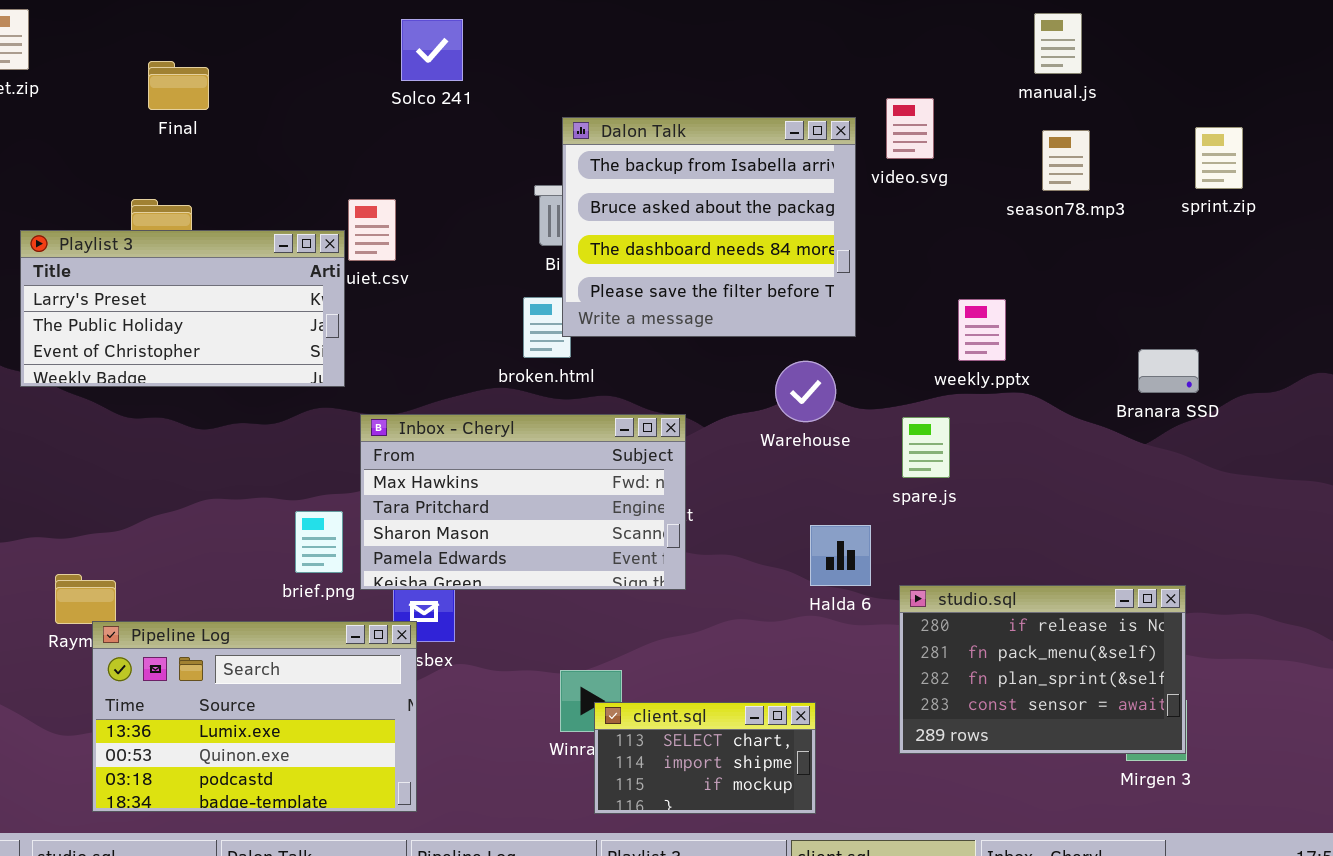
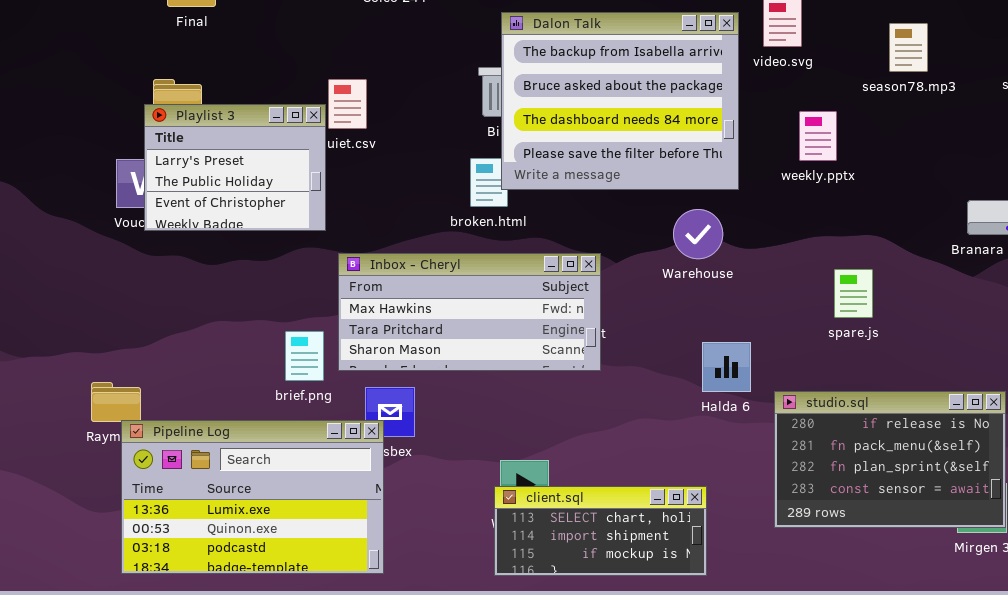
Playlist 3: [20,230,345,387] -> [144,104,326,231], resized
weekly.pptx: [958,299,1006,361] -> [799,111,837,161], moved
Inbox - Cheryl: [360,414,686,590] -> [338,253,601,371], resized
spare.js: [902,417,950,478] -> [834,269,873,318], moved
client.sql: [594,702,816,814] -> [494,486,707,576], resized

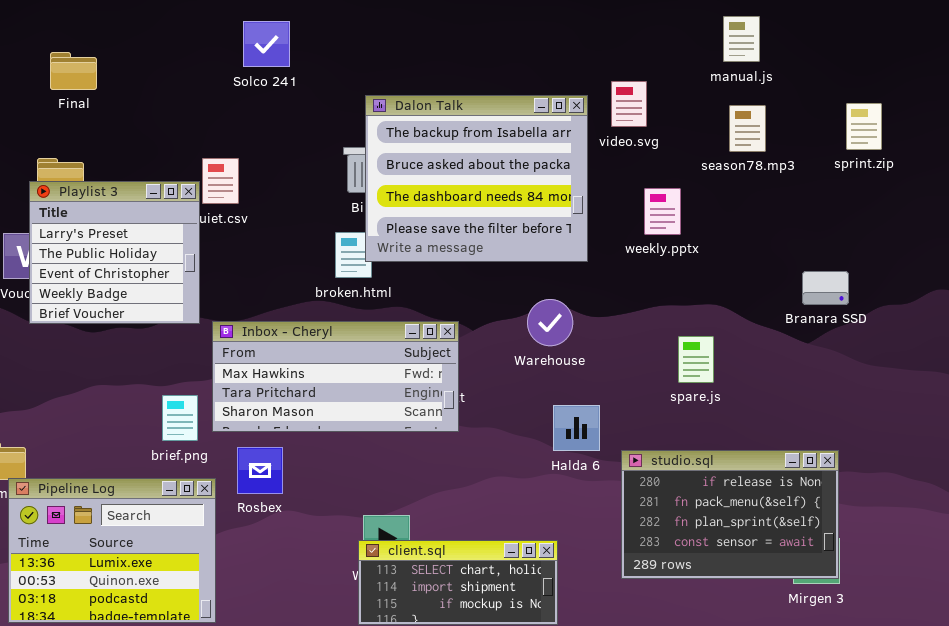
Playlist 3: [144,104,326,231] -> [29,181,200,324], resized
Warehouse: [673,209,723,259] -> [527,299,573,346], moved
Pipeline Log: [121,420,384,574] -> [8,478,216,623], resized

